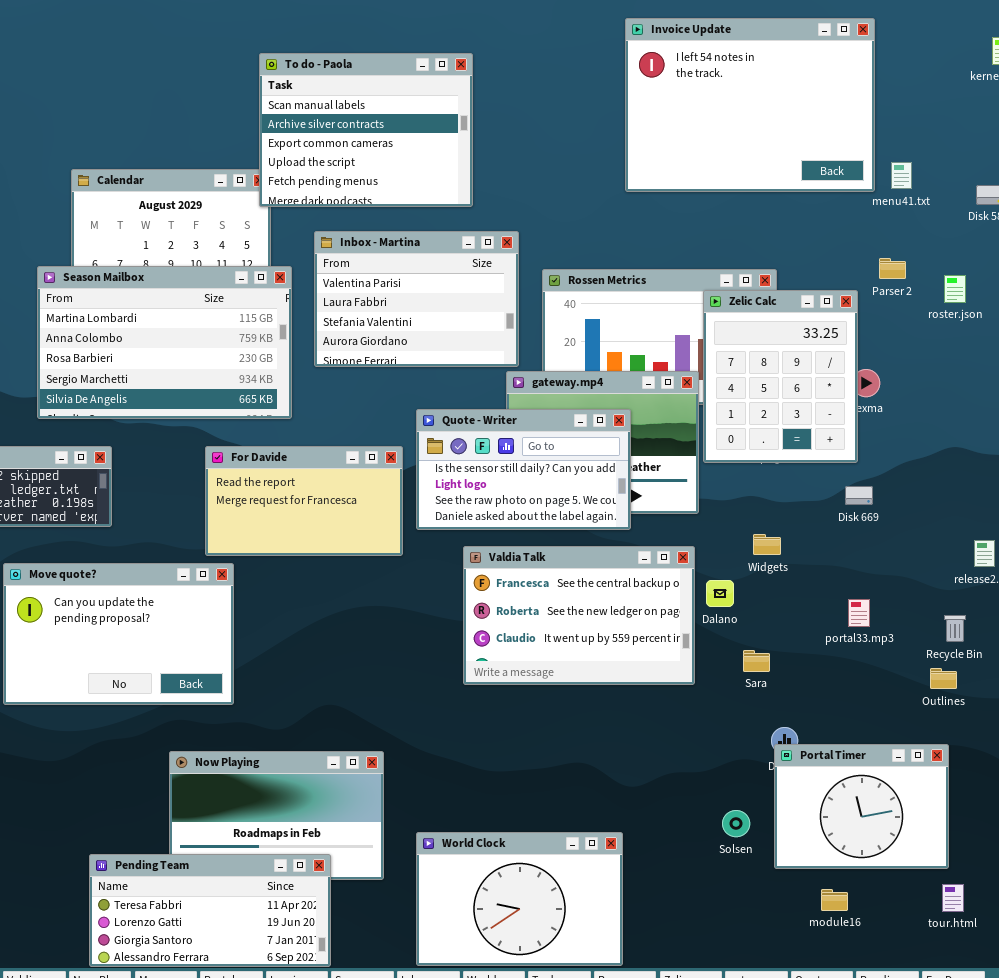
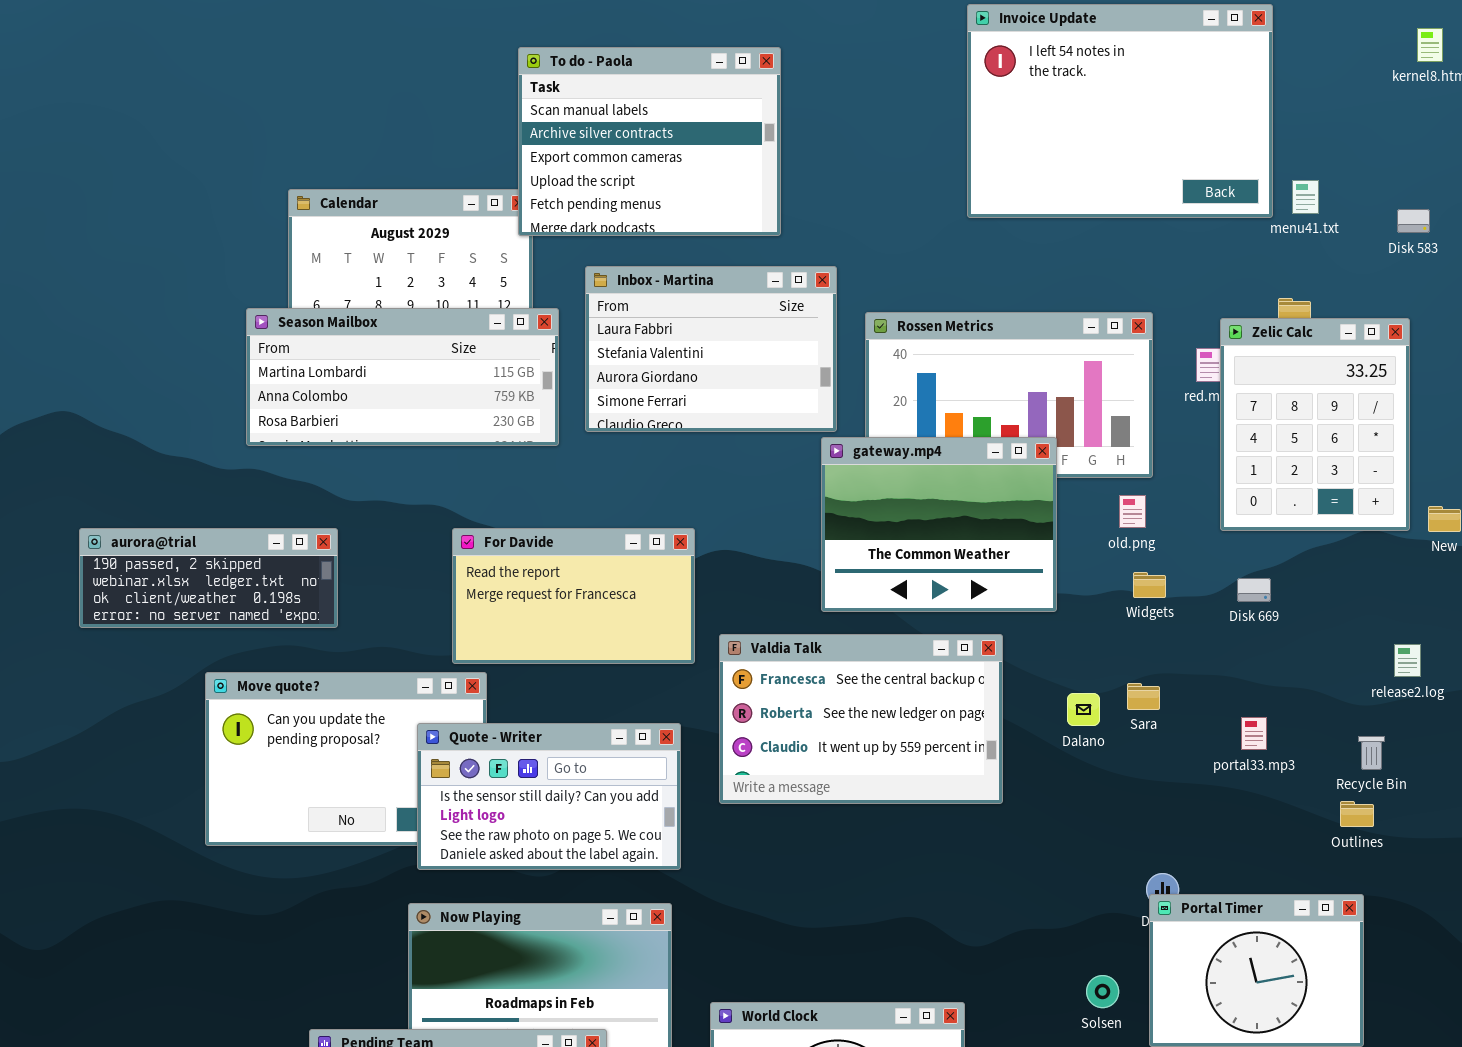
Inbox - Martina: [314,231,519,367] -> [585,266,837,432], scrolled down 1 row
Season Mailbox: [37,266,292,419] -> [246,308,559,446], resized
Zelic Calc: [703,290,858,463] -> [1220,318,1410,531], moved
Quote - Writer: [416,409,631,530] -> [417,723,681,870], moved
Widgets: [753,534,781,555] -> [1133,572,1166,598], moved
Valdia Talk: [463,546,695,685] -> [719,634,1003,804], moved
Sara: [743,650,770,672] -> [1127,683,1160,710], moved

